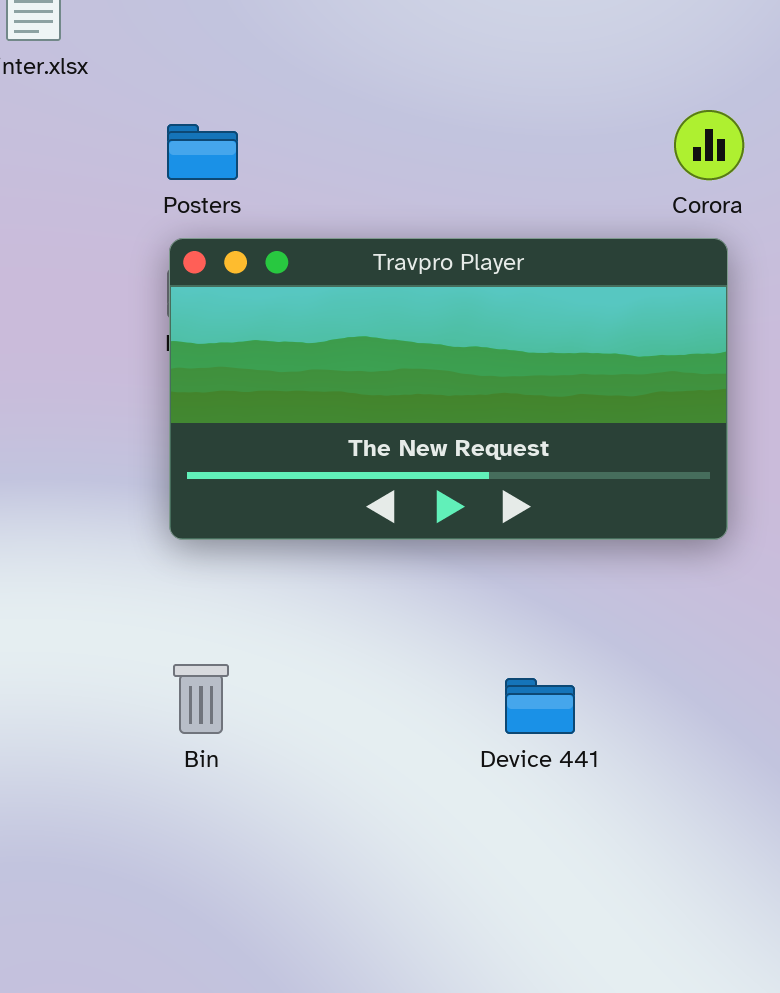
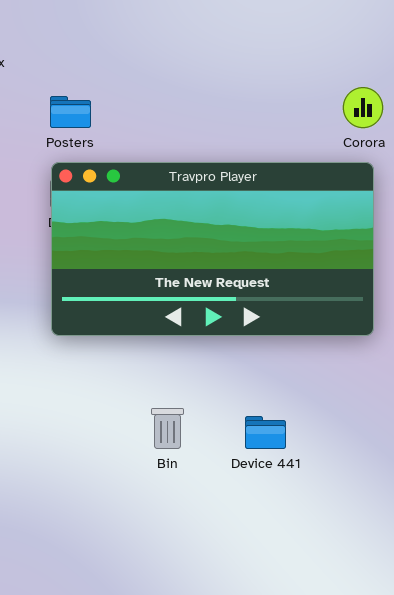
Bin: [173,664,229,734] -> [151,408,184,449], moved

